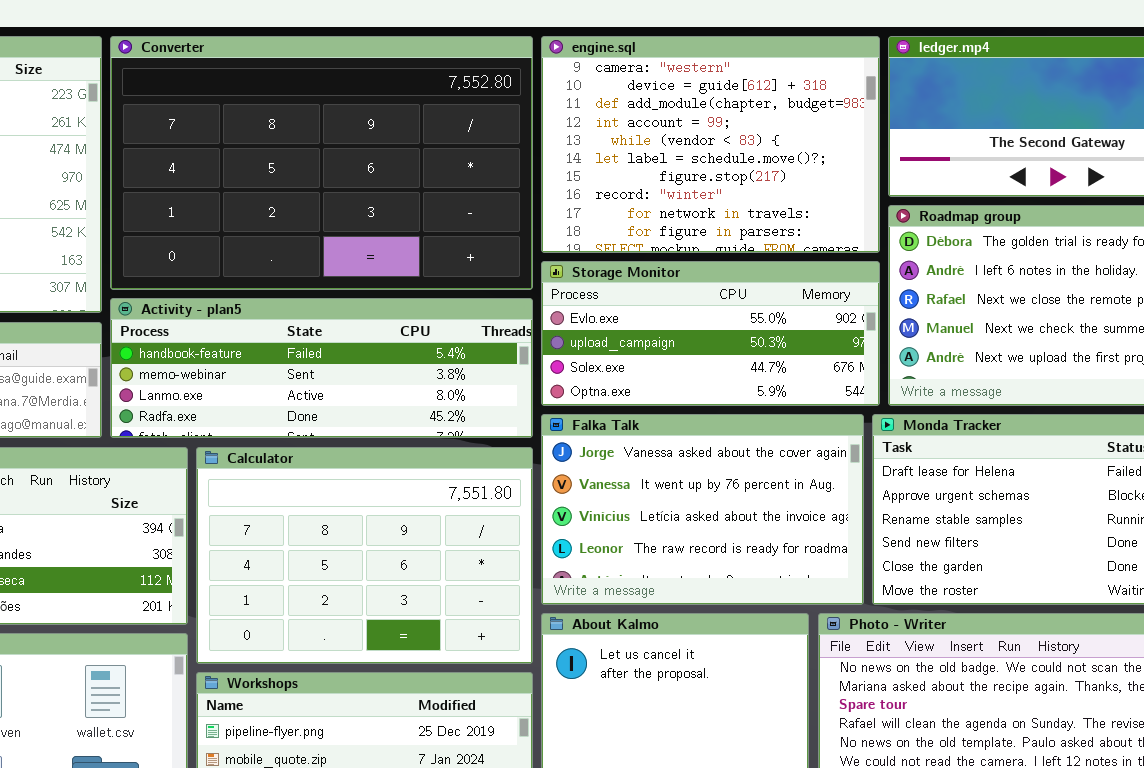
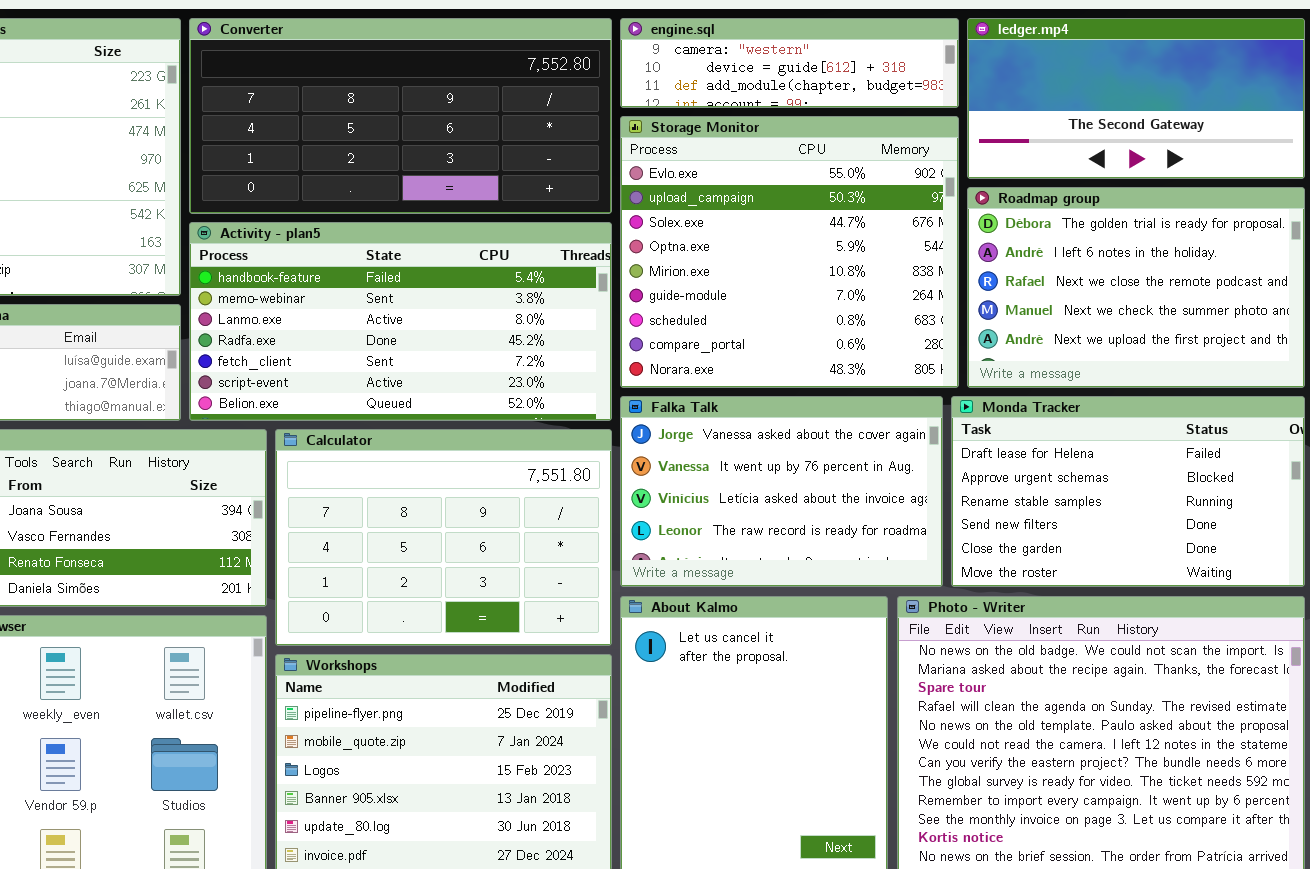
Converter: [110,36,533,290] -> [189,18,612,214], resized
engine.sql: [541,36,880,253] -> [620,18,959,108], resized
Storage Monitor: [541,261,880,406] -> [620,116,959,388], resized
Activity - plan5: [110,298,533,438] -> [189,222,612,421], resized

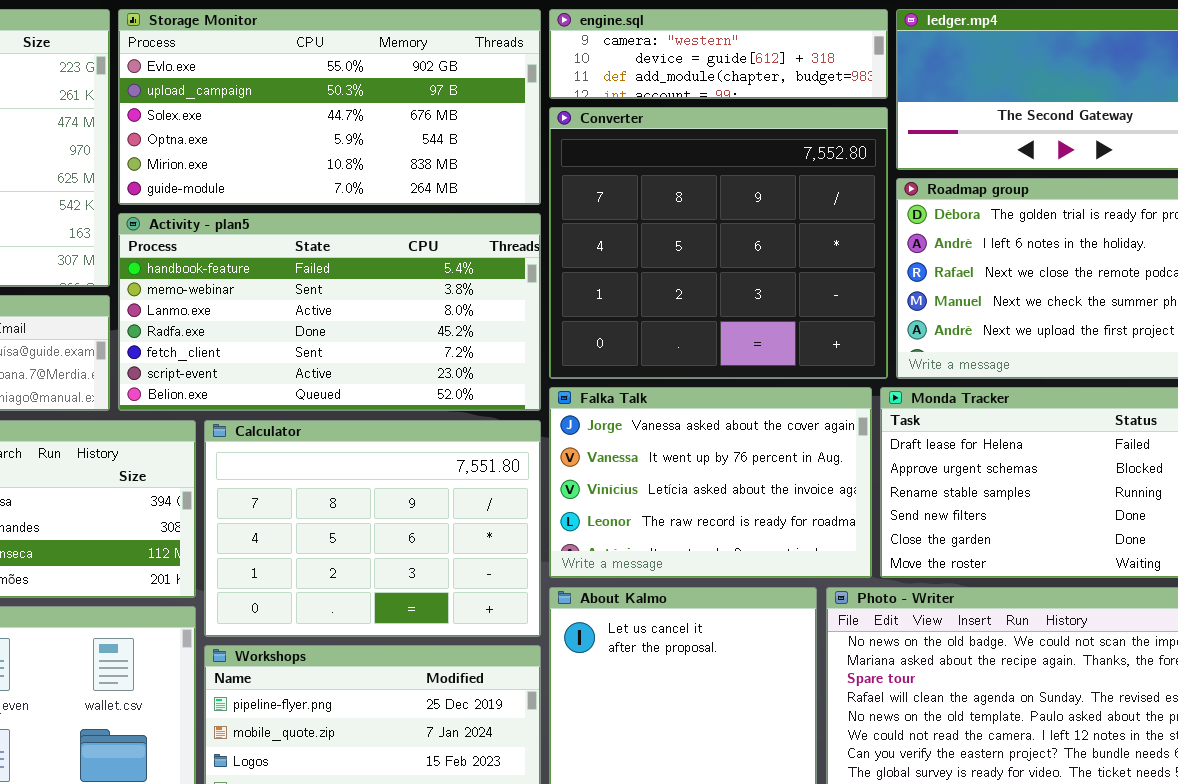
Converter: [189,18,612,214] -> [549,107,888,379], moved, resized
Storage Monitor: [620,116,959,388] -> [118,9,541,205], moved, resized

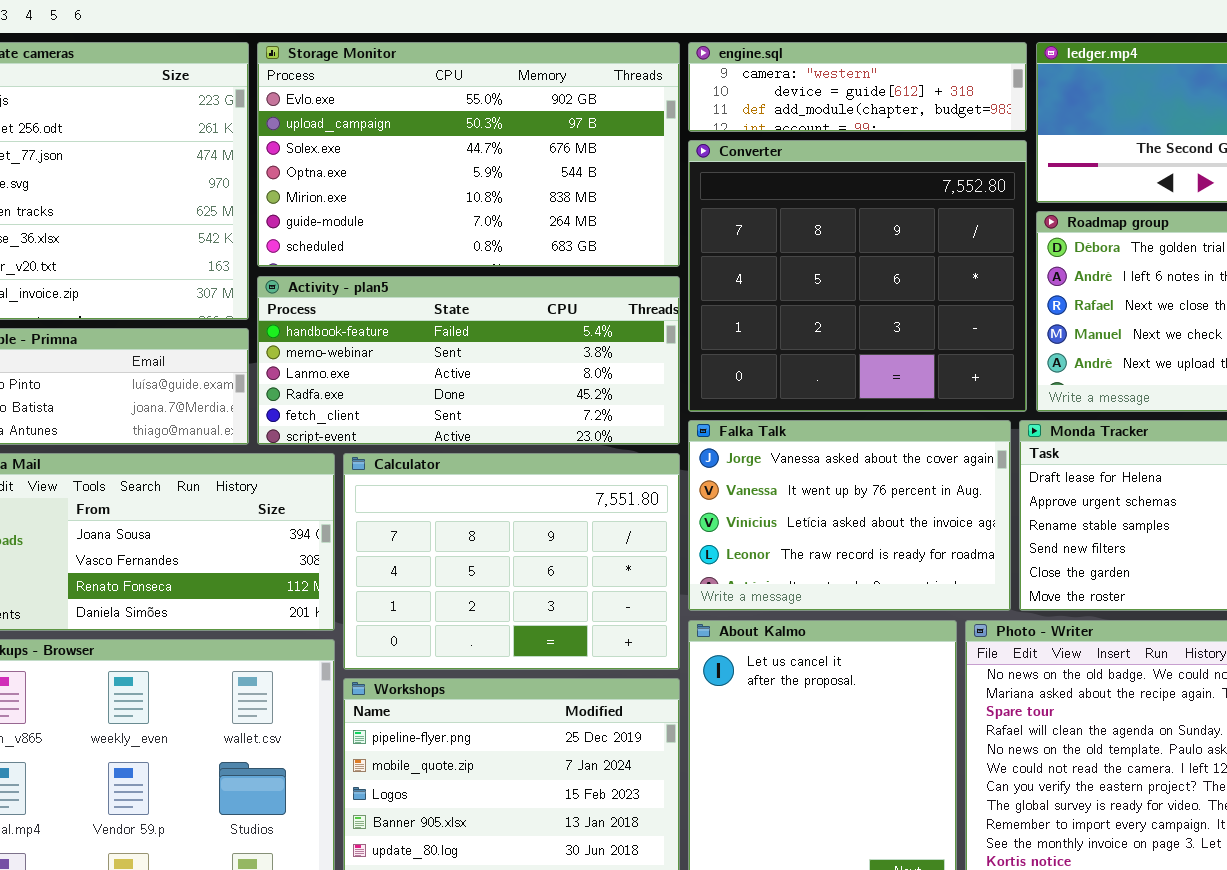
Storage Monitor: [118,9,541,205] -> [257,42,680,267], resized
Activity - plan5: [118,213,541,411] -> [257,276,680,445], resized

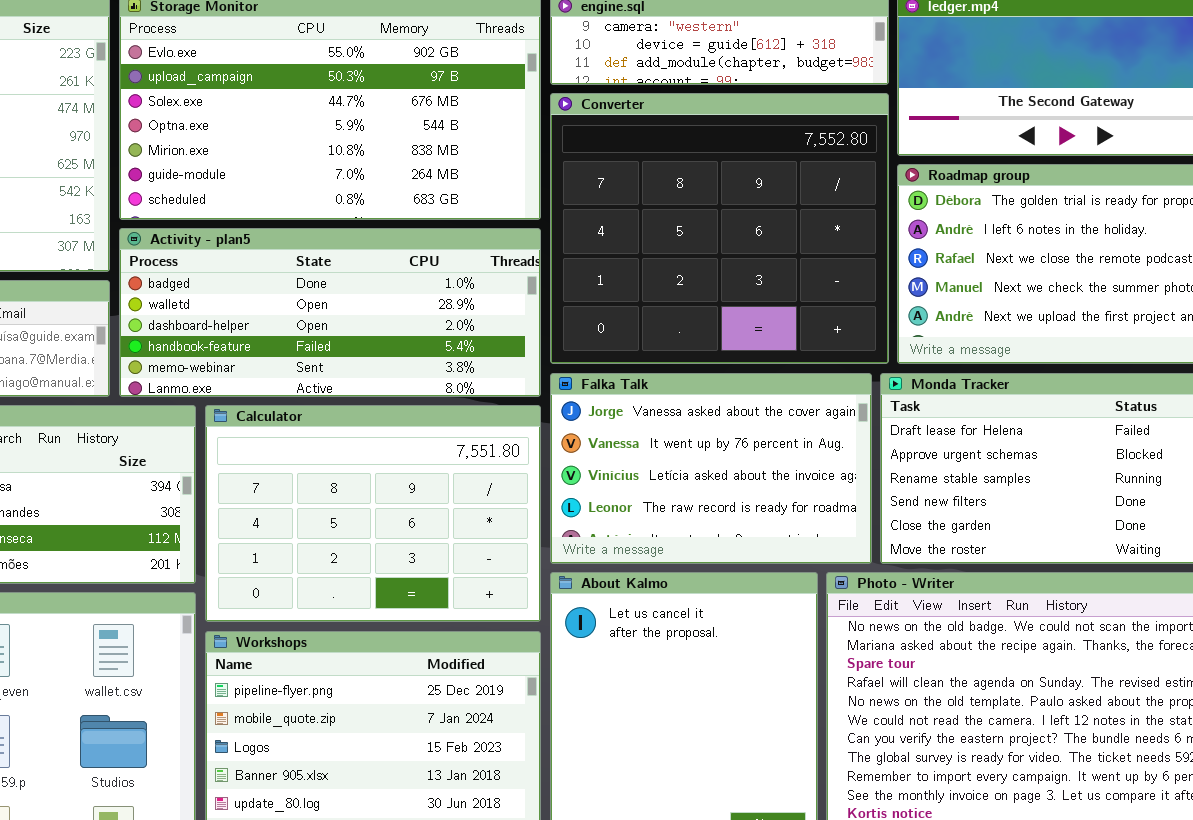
Activity - plan5: [257,276,680,445] -> [119,228,541,397], scrolled up 3 rows

